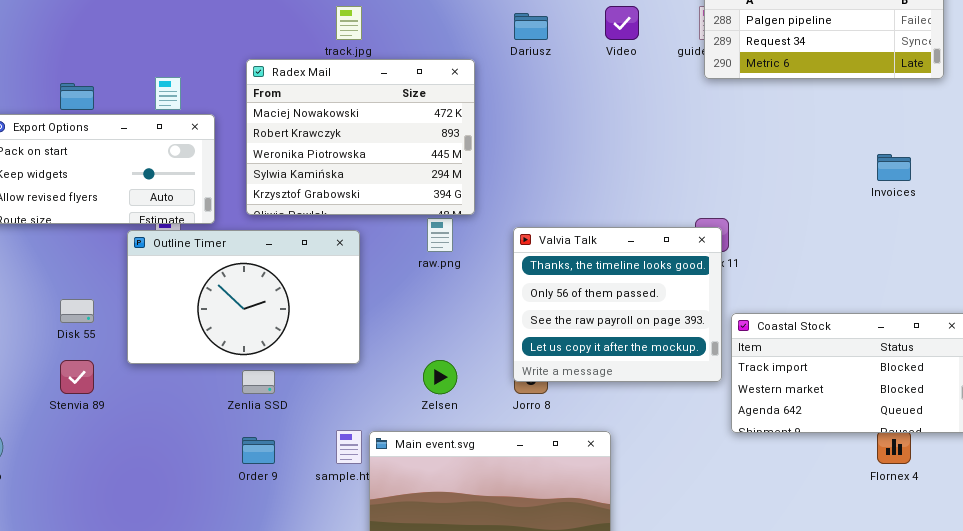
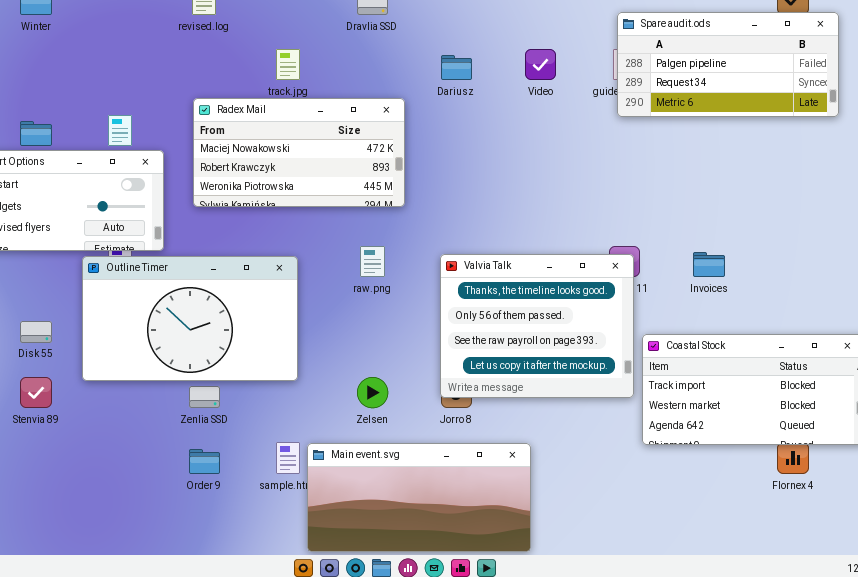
Radex Mail: [246,59,475,215] -> [193,98,405,207], resized
Invoices: [877,154,911,181] -> [693,252,725,277], moved

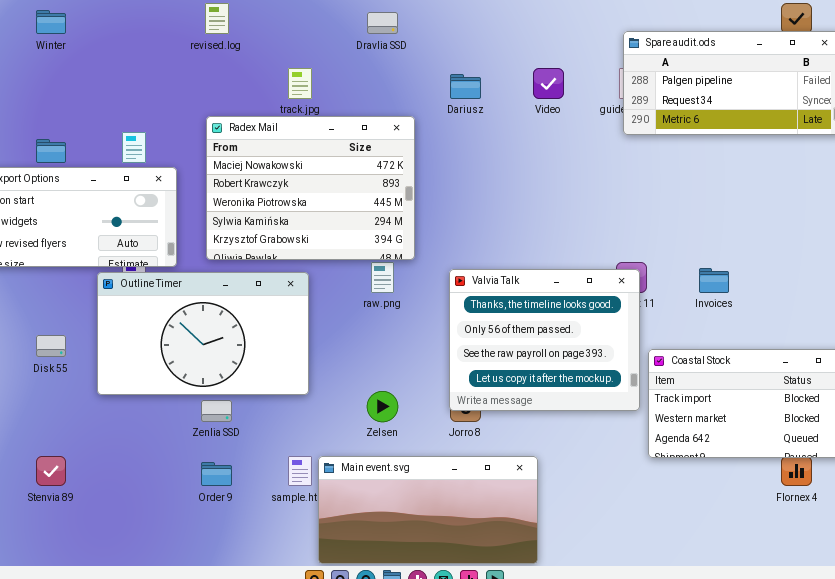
Radex Mail: [193,98,405,207] -> [206,116,415,260], resized
Stenvia 89: [20,377,52,408] -> [36,456,66,486], moved

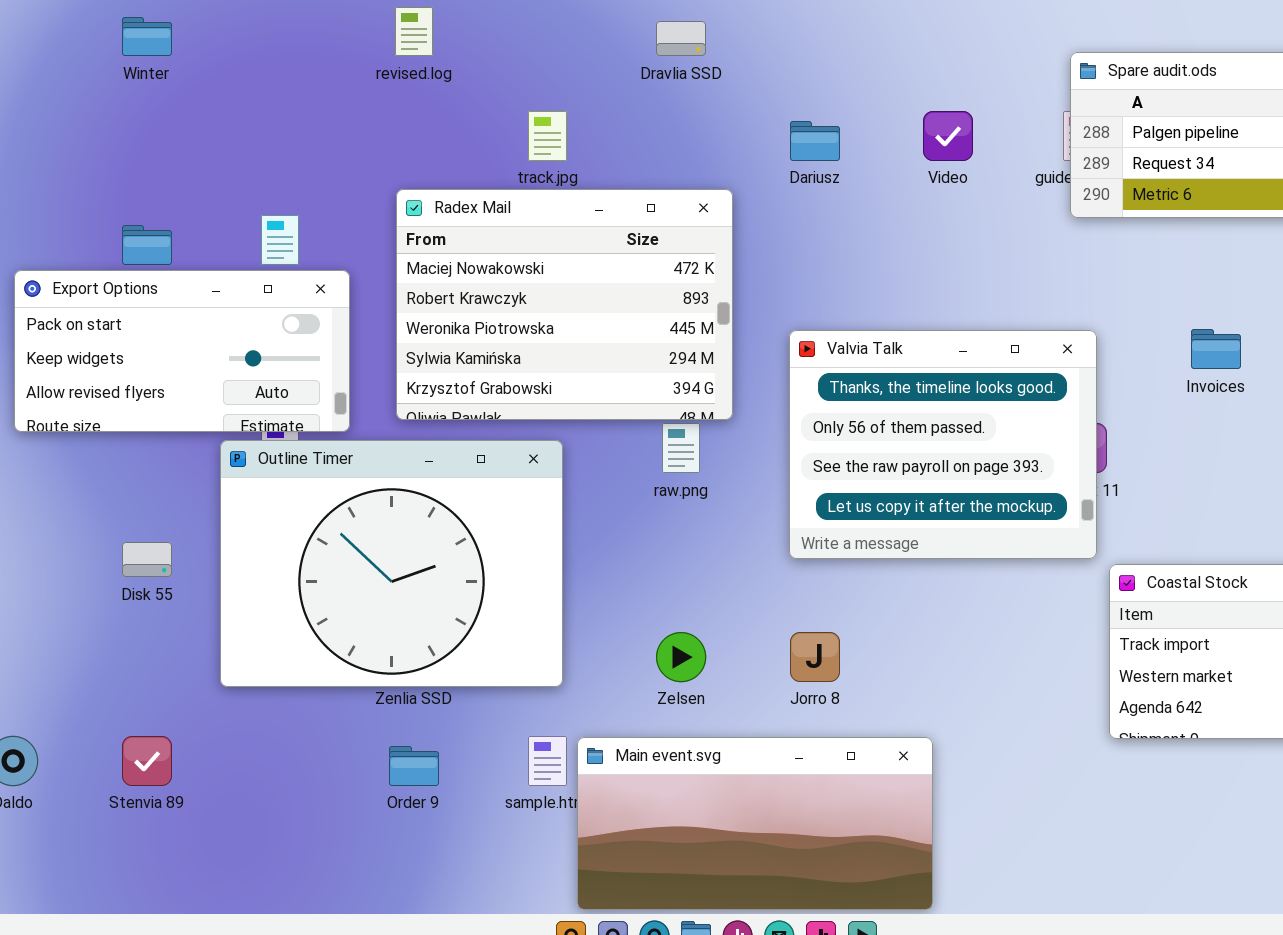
Invoices: [699,268,729,293] -> [1191,329,1241,369], moved
Valvia Talk: [449,269,640,411] -> [789,330,1097,559], moved
Outline Timer: [97,272,309,395] -> [220,440,563,687], resized

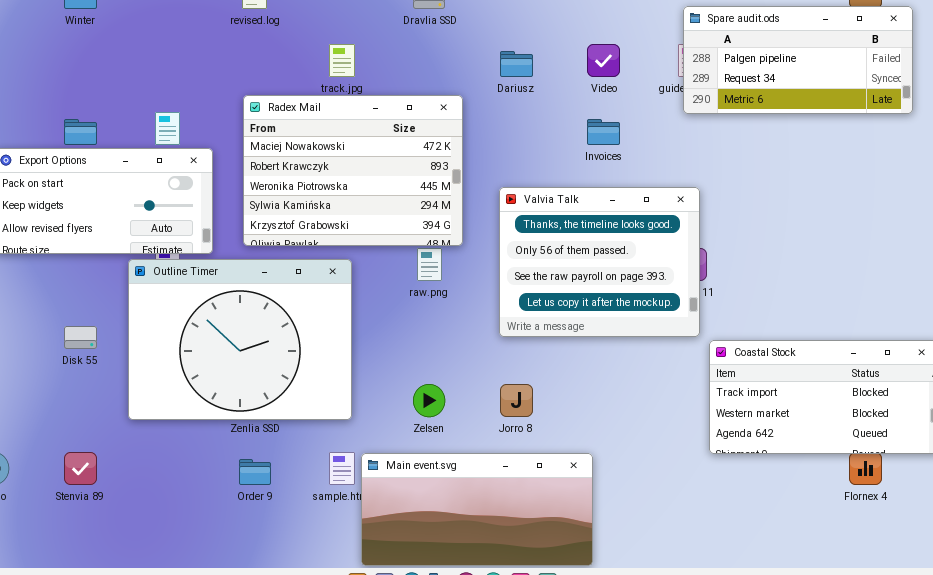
Invoices: [1191,329,1241,369] -> [587,119,620,145], moved

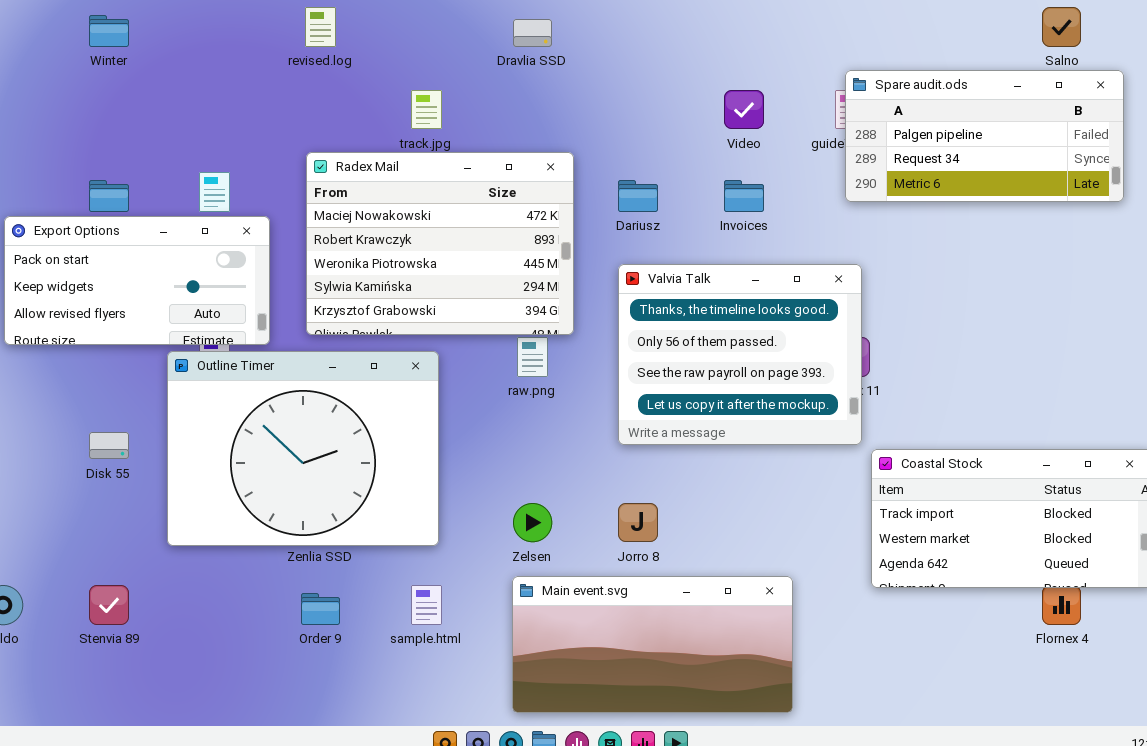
Spare audit.ods: [683,6,913,114] -> [845,70,1124,202], moved
Dariusz: [500,51,533,77] -> [618,180,658,212], moved
Main event.svg: [361,453,593,566] -> [512,576,793,713], moved

